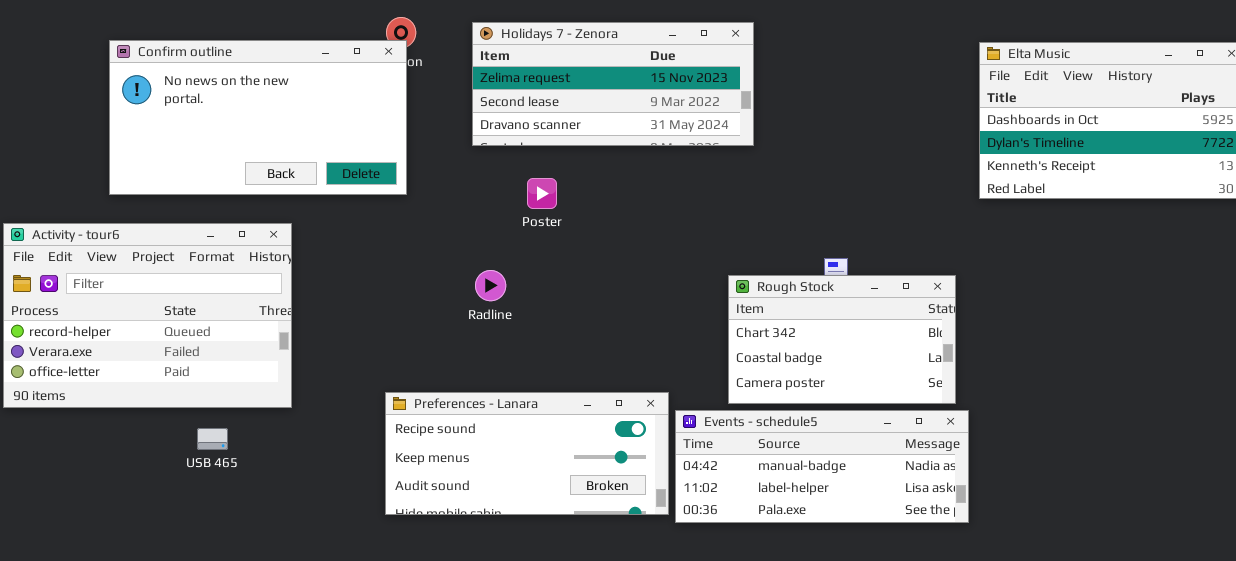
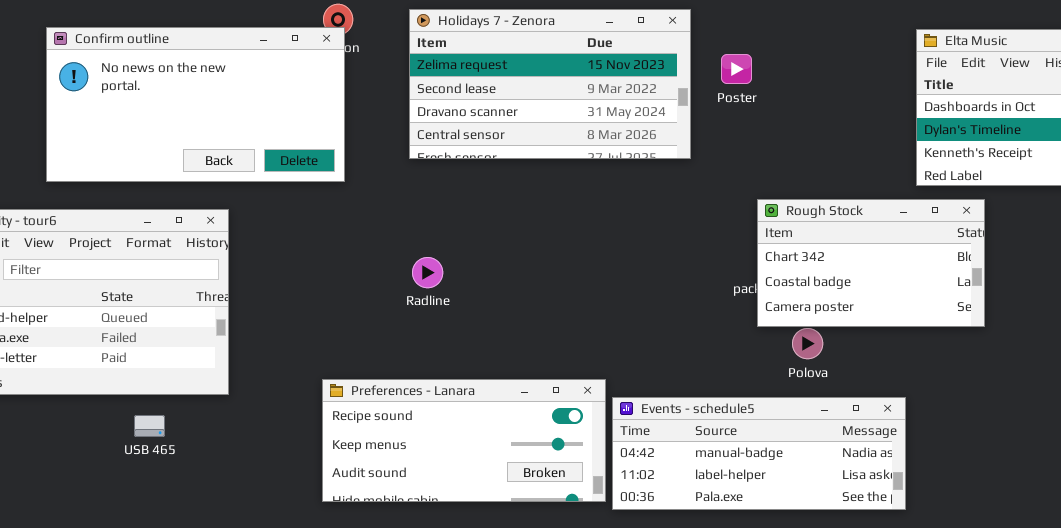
Holidays 7 - Zenora: [472,22,754,146] -> [409,9,691,159], resized
Poster: [527,178,557,209] -> [721,54,752,84], moved
Rough Stock: [728,275,956,404] -> [757,199,985,327], moved

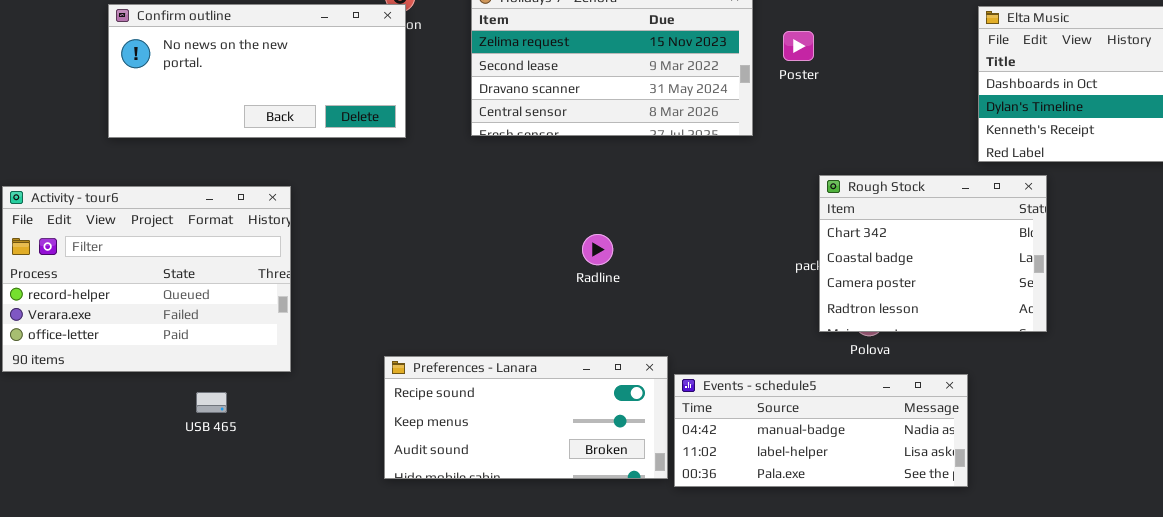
Confirm outline: [46,27,345,182] -> [108,4,406,138], resized
Rough Stock: [757,199,985,327] -> [819,175,1047,332], resized
Radline: [412,257,443,288] -> [582,234,613,265], moved

